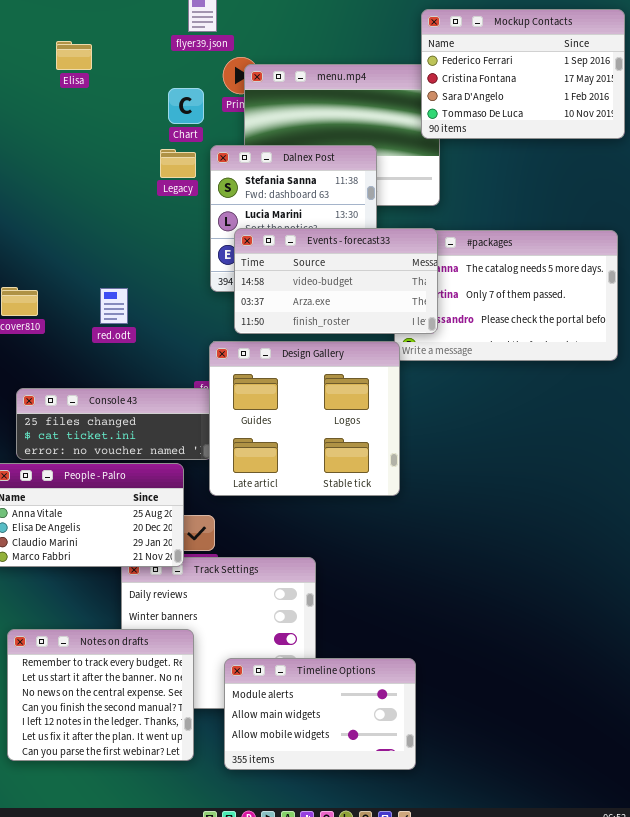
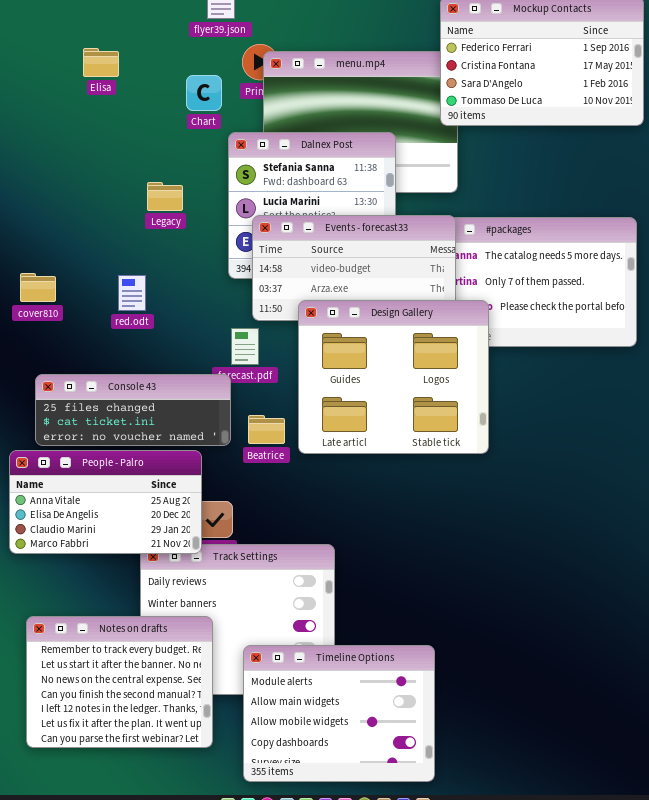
Elisa: [56,41,92,70] -> [83,48,119,77], moved
Legacy: [160,149,196,178] -> [147,182,183,211], moved
Design Gallery: [209,341,400,496] -> [298,300,489,454], moved
Timeline Options: [224,658,416,770] -> [243,645,435,782], resized

